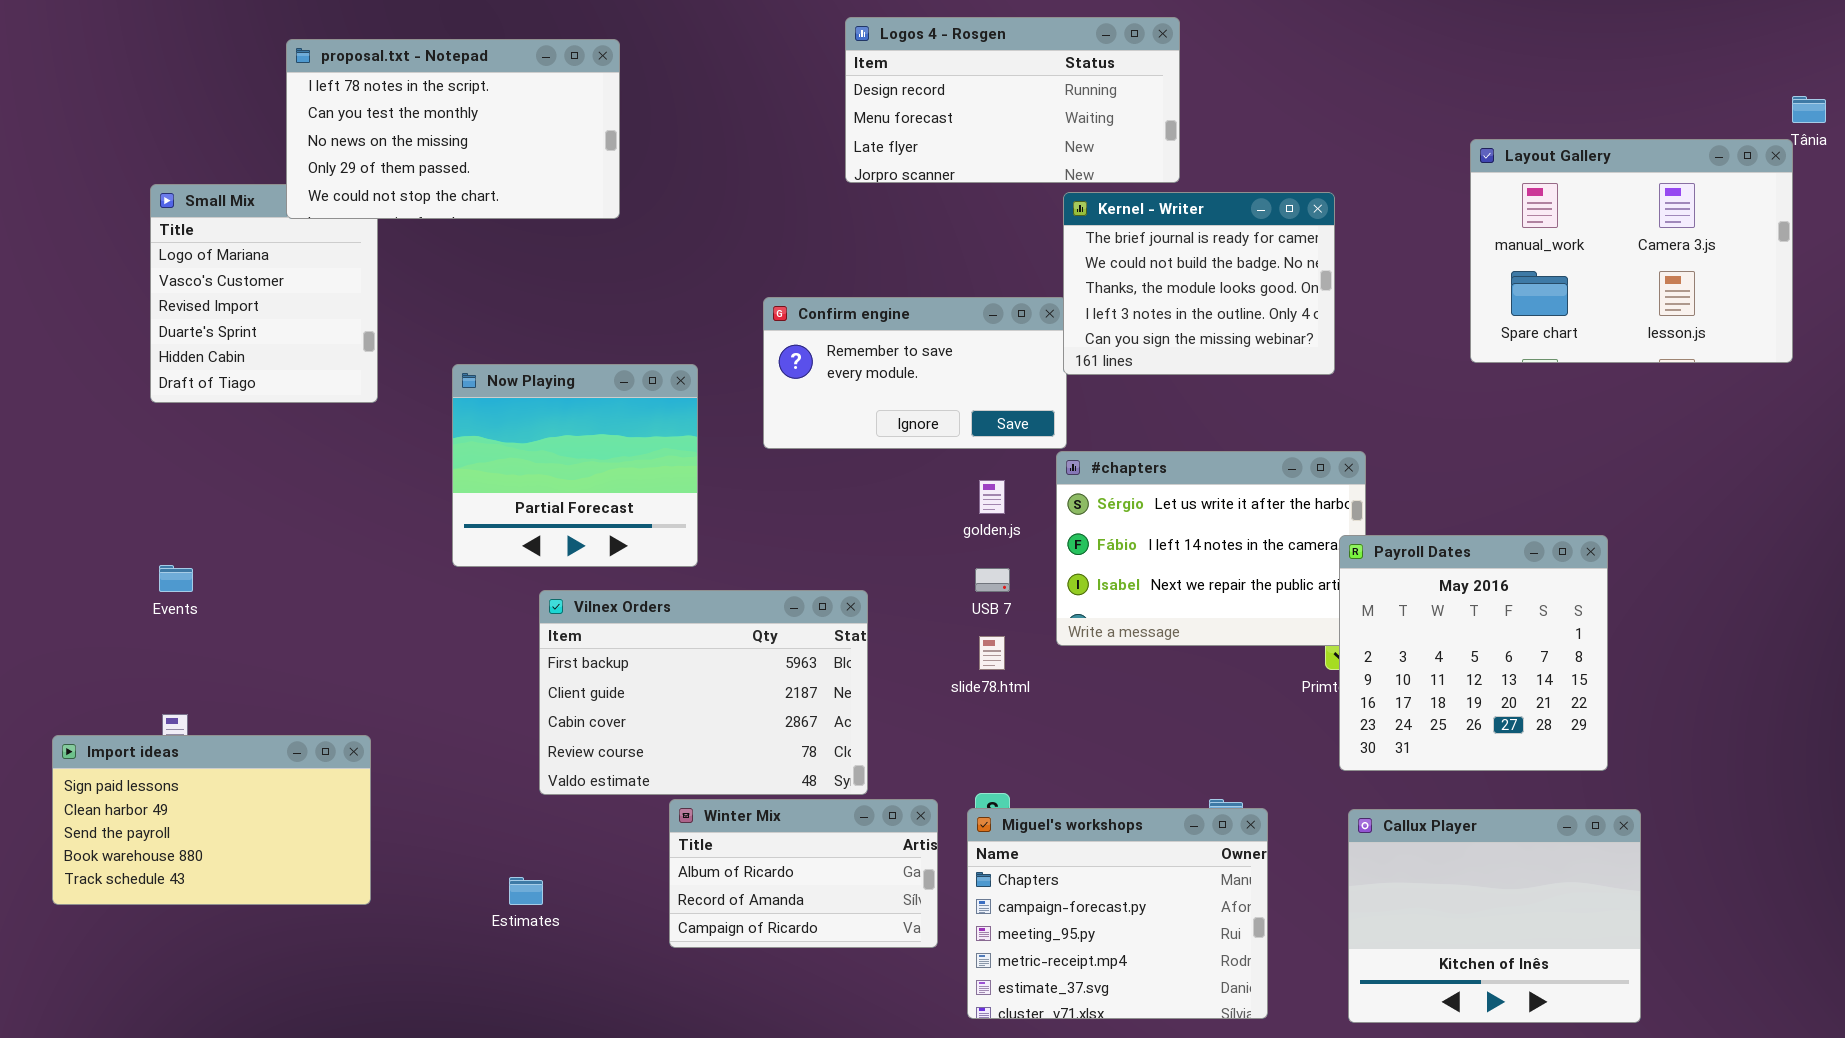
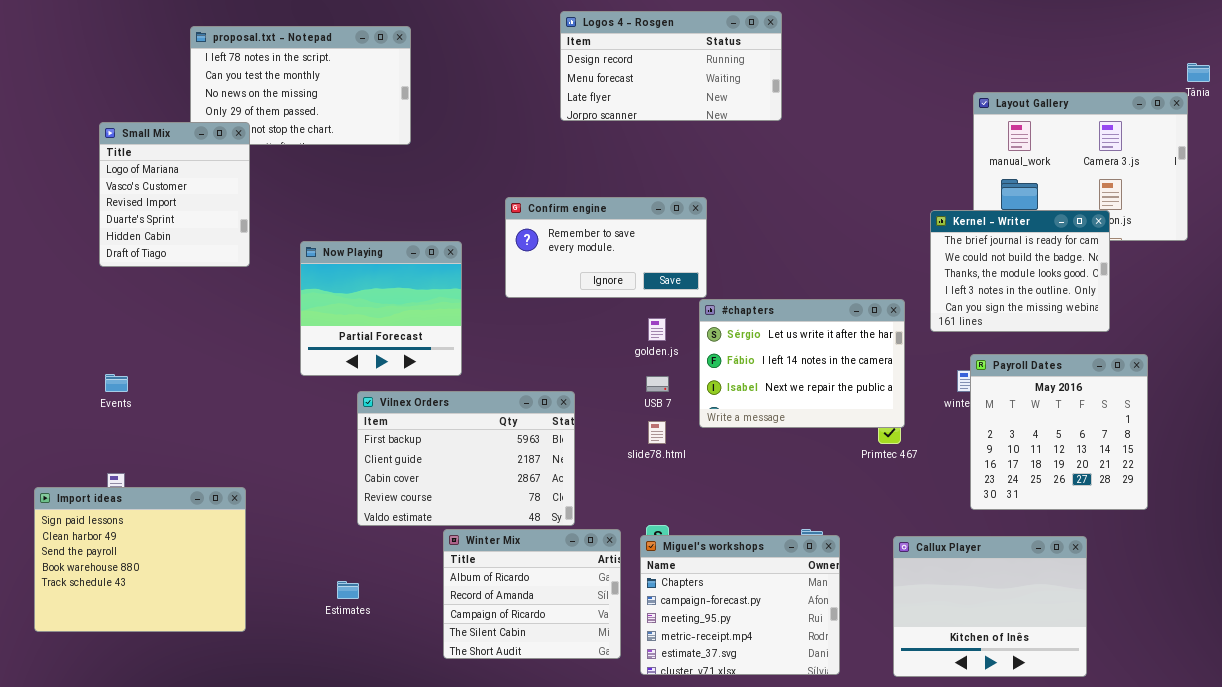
Small Mix: [150,184,378,403] -> [99,122,250,267], raised
Kernel - Writer: [1063,192,1335,375] -> [930,210,1110,332], moved
Payroll Dates: [1339,535,1608,771] -> [970,354,1148,510], moved
Import ideas: [52,735,371,905] -> [34,487,246,632], resized
Winter Mix: [669,799,938,948] -> [443,529,621,659], resized

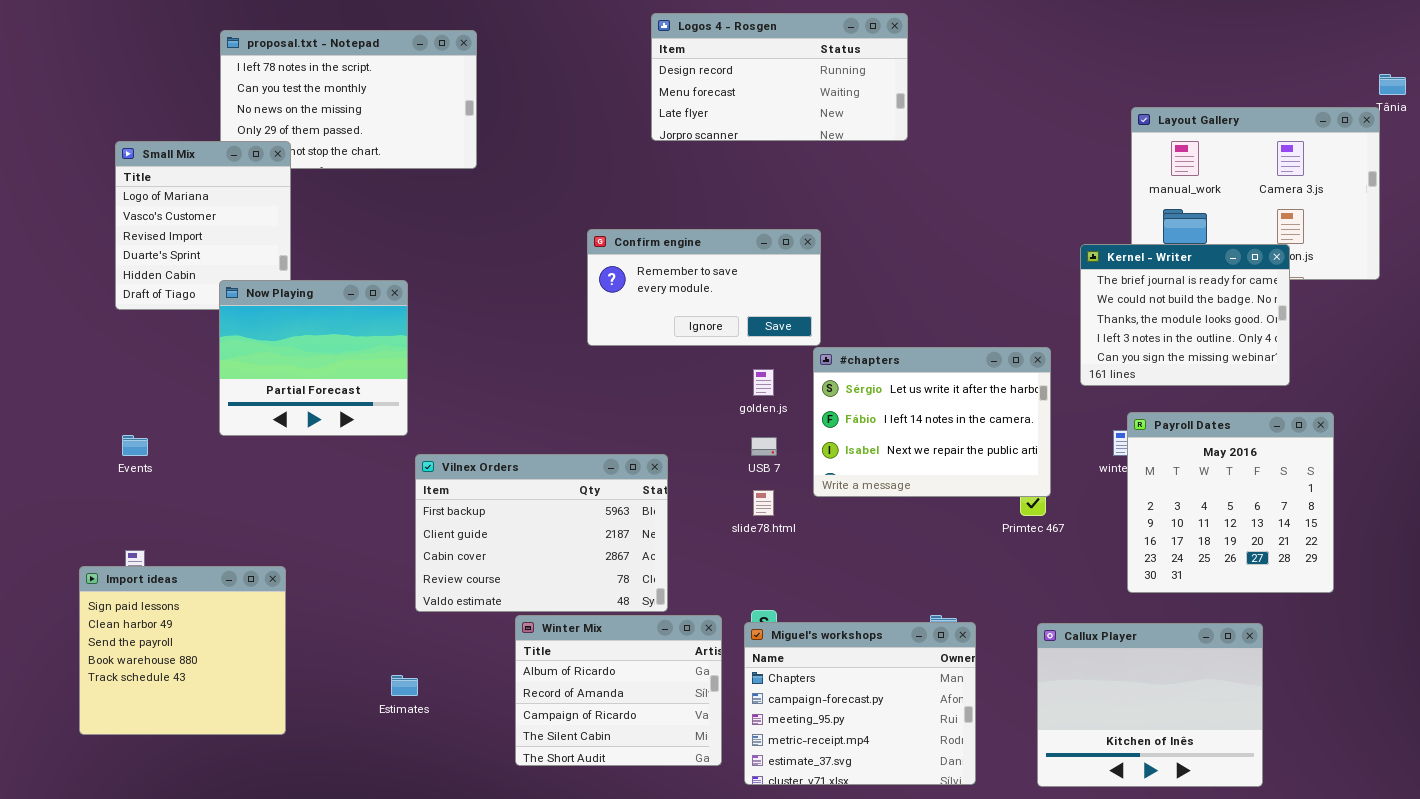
Now Playing: [300,241,462,376] -> [219,280,408,436], moved
Import ideas: [34,487,246,632] -> [79,566,286,735], resized

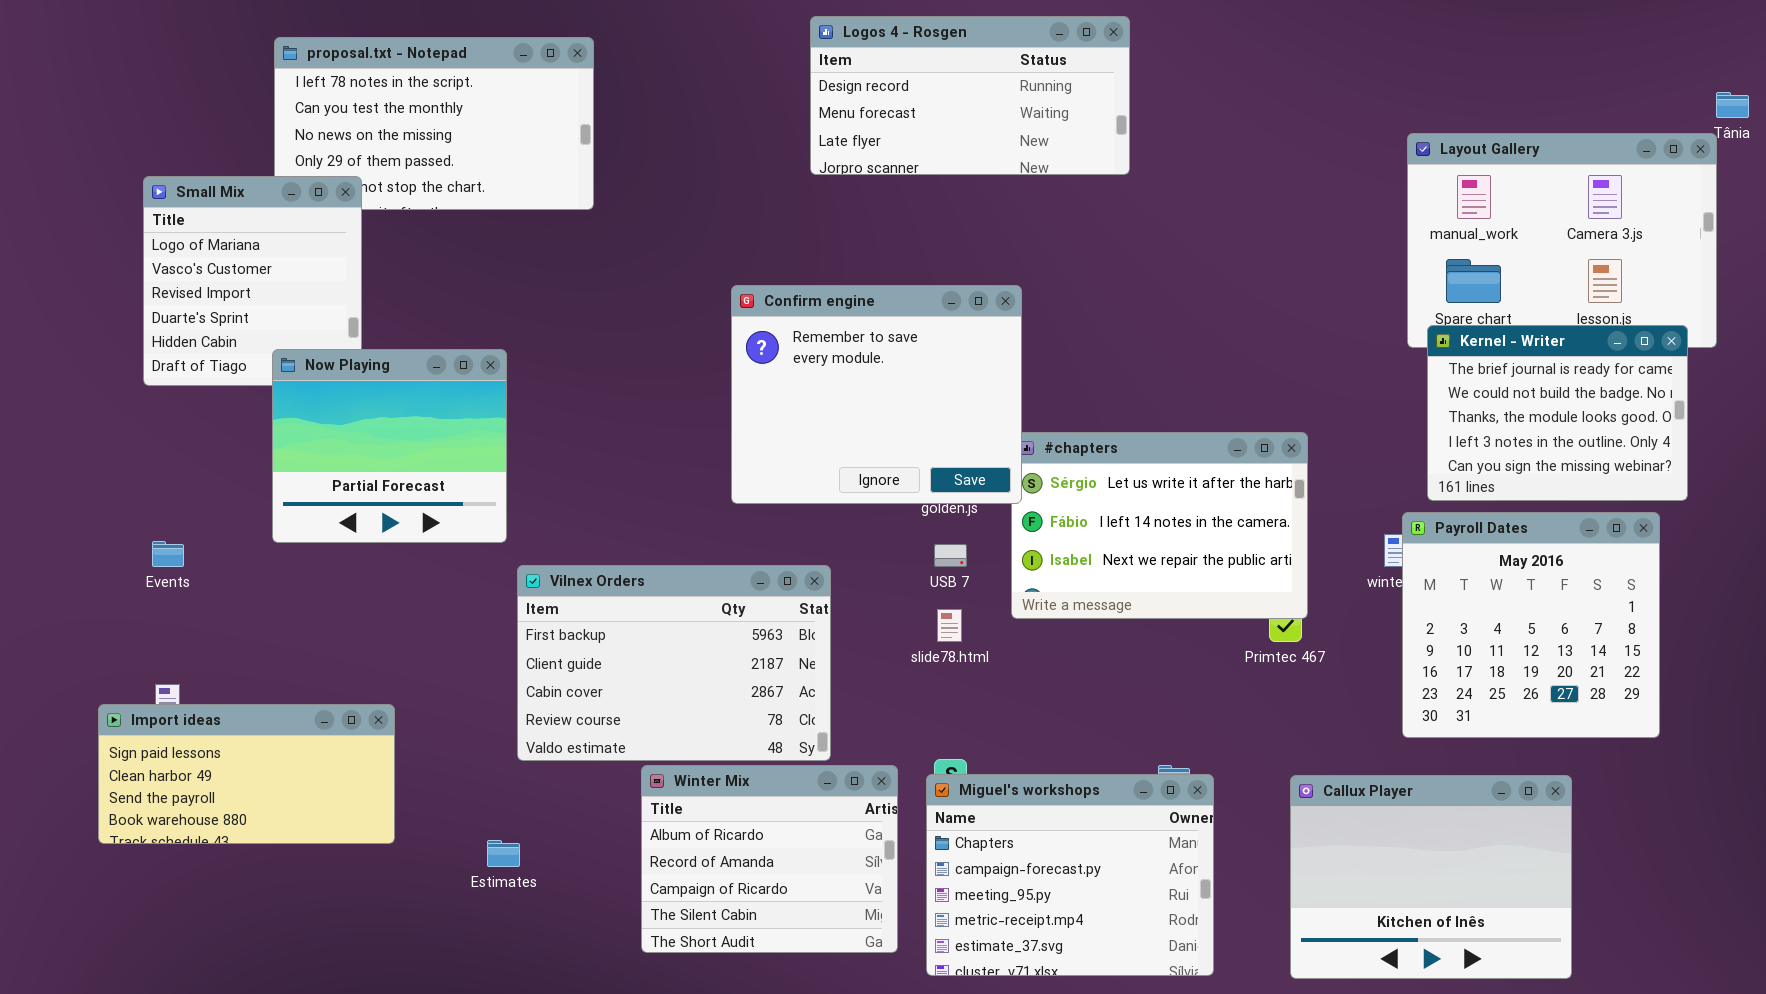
Confirm engine: [587,229,821,346] -> [731,285,1022,504], resized
Kernel - Writer: [1080,244,1290,386] -> [1427,325,1688,501], moved
Import ideas: [79,566,286,735] -> [98,704,395,844], resized

